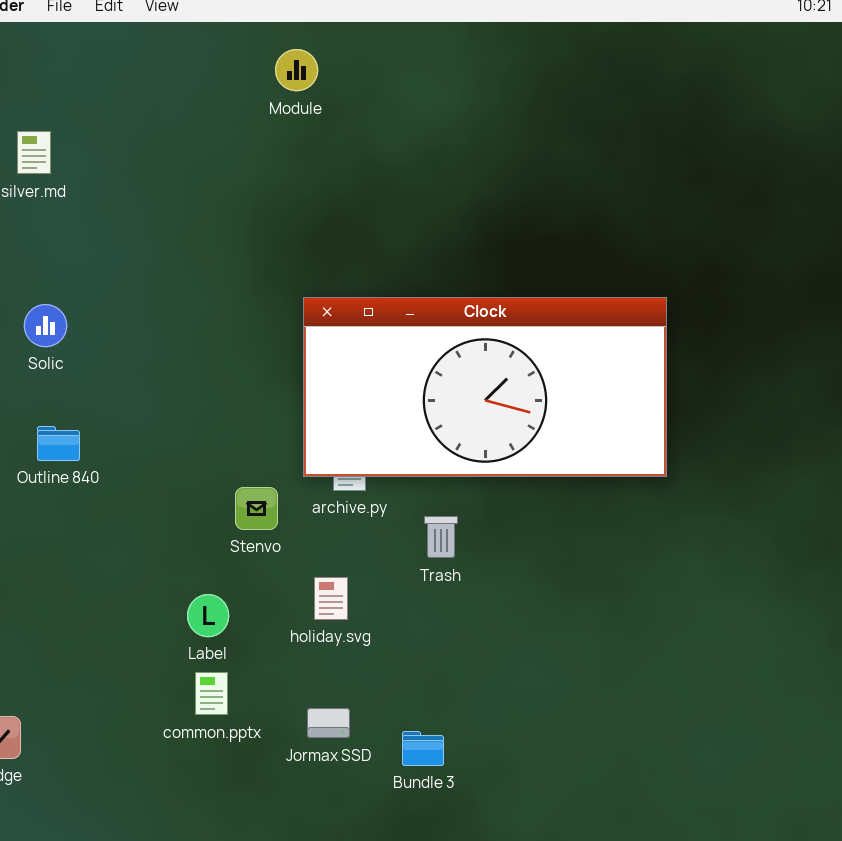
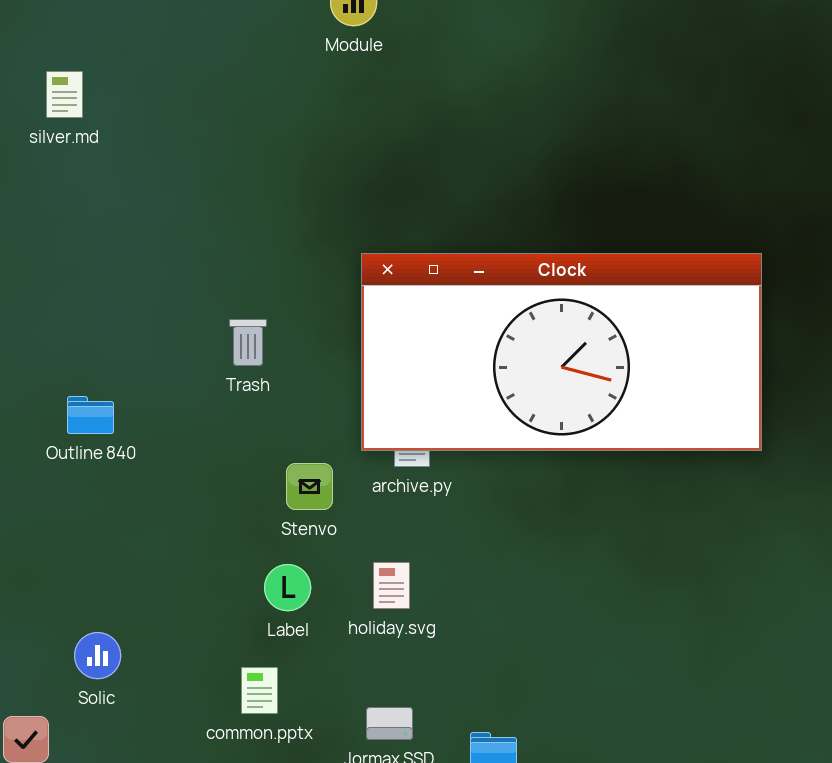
Solic: [24,304,67,347] -> [74,632,121,679], moved
Trash: [424,516,458,558] -> [229,319,267,366], moved
Label: [187,594,229,637] -> [264,564,311,611], moved

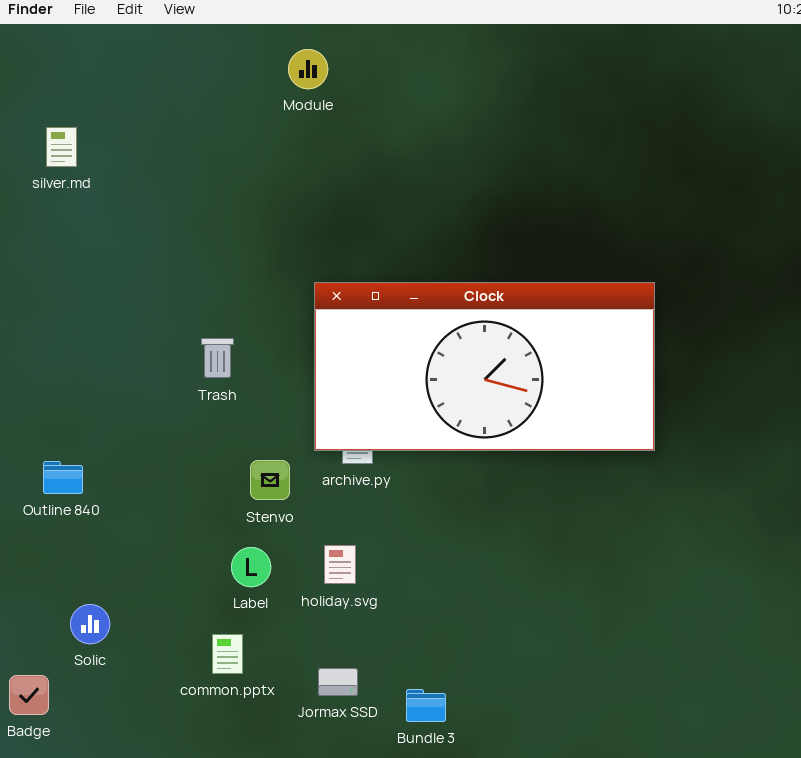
Outline 840: [67,396,114,434] -> [43,461,83,494], moved

